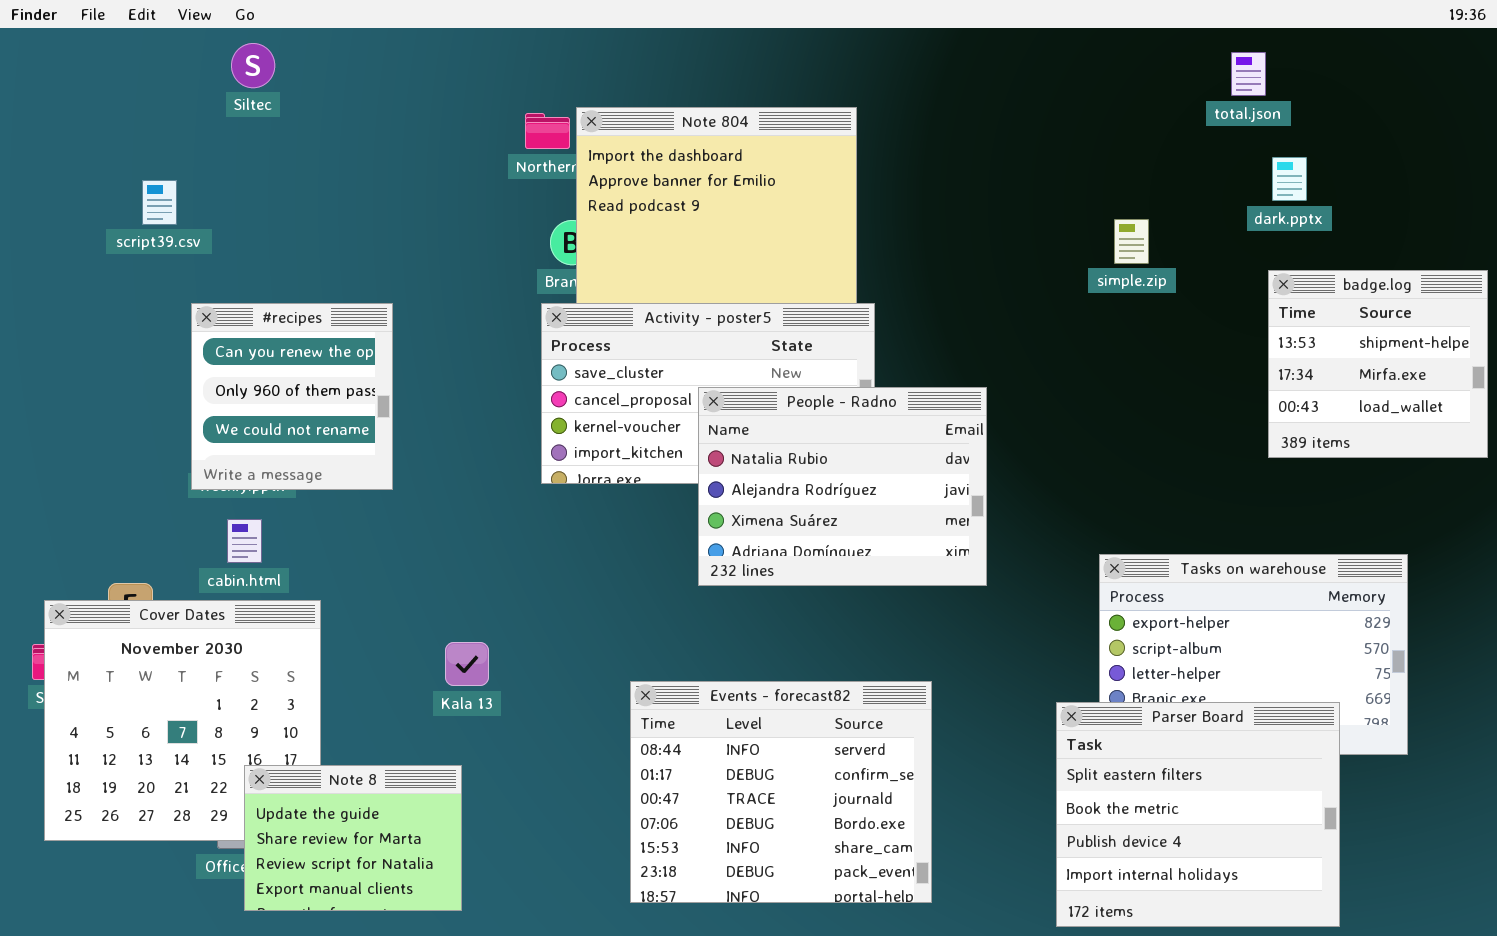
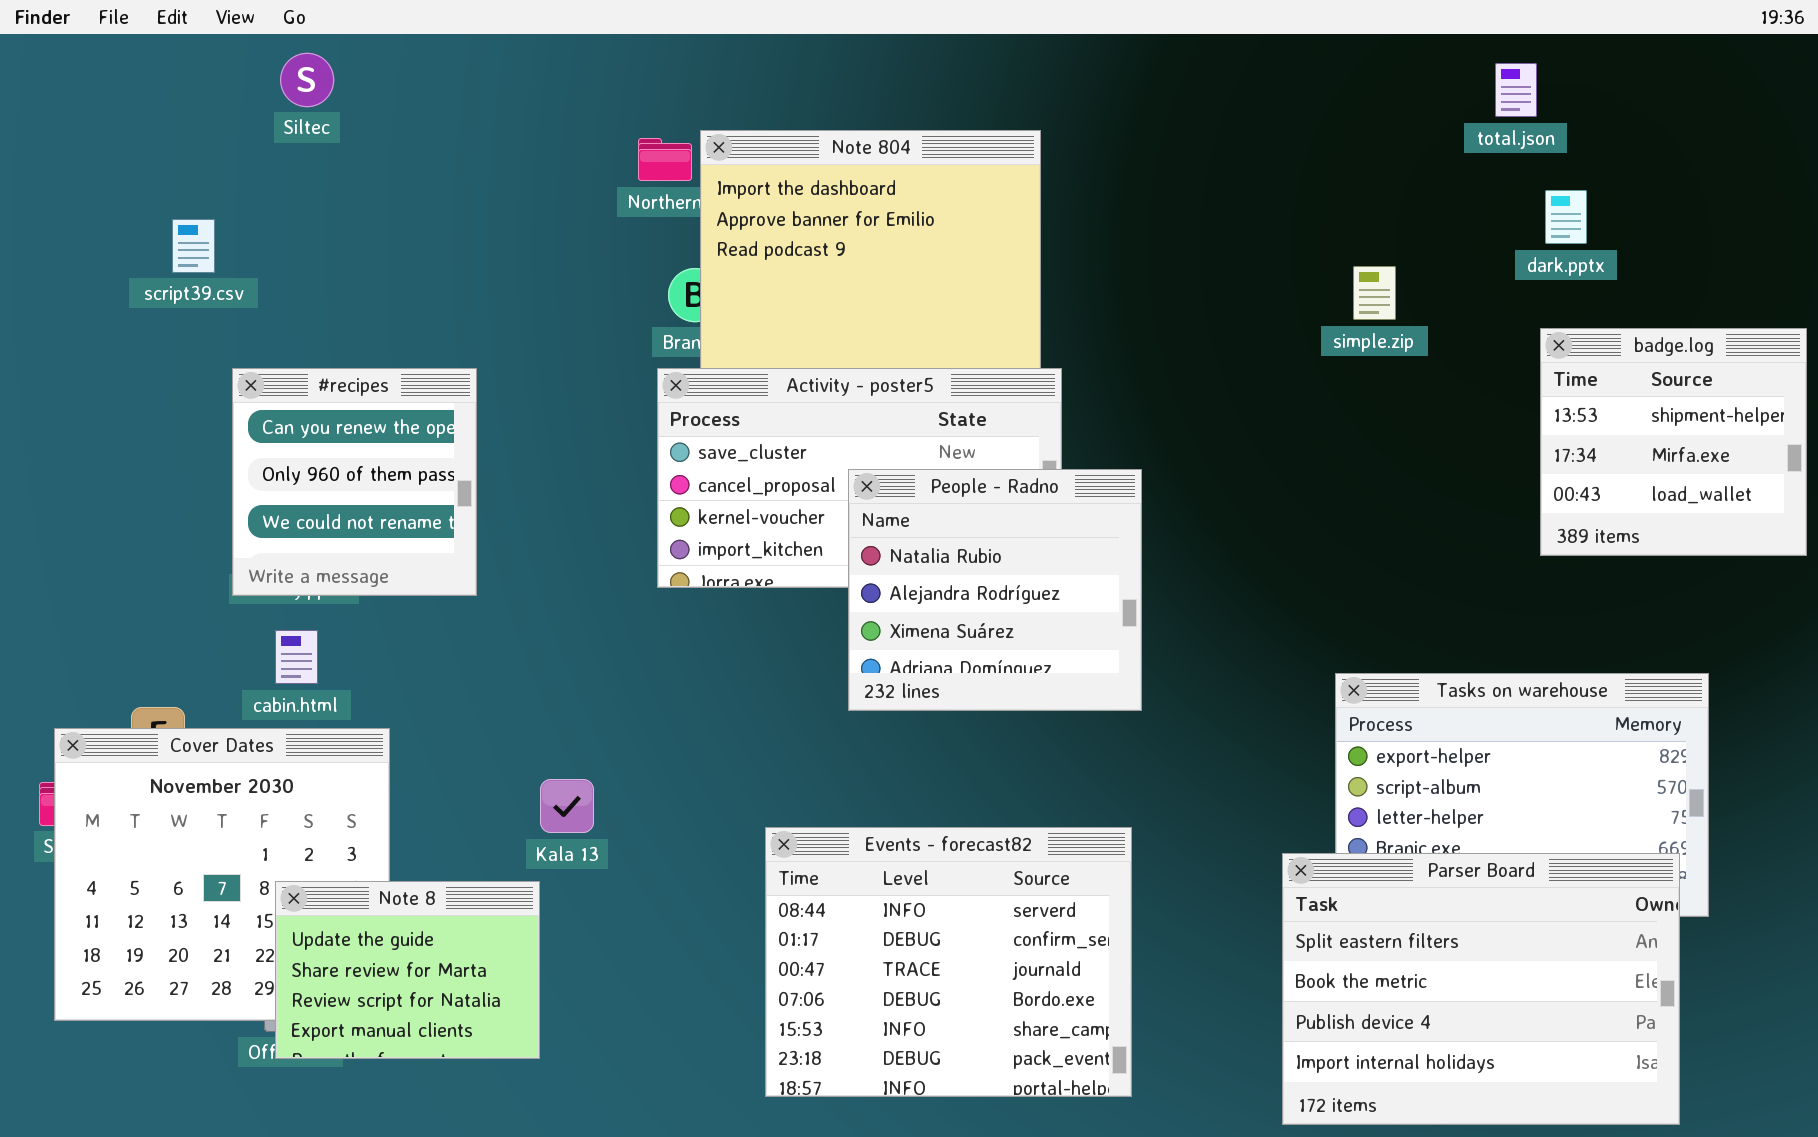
People - Radno: [698,387,987,586] -> [848,469,1142,711], resized
Parser Board: [1056,702,1340,927] -> [1282,853,1680,1125], resized
Note 8: [244,765,462,911] -> [275,881,540,1059], moved

